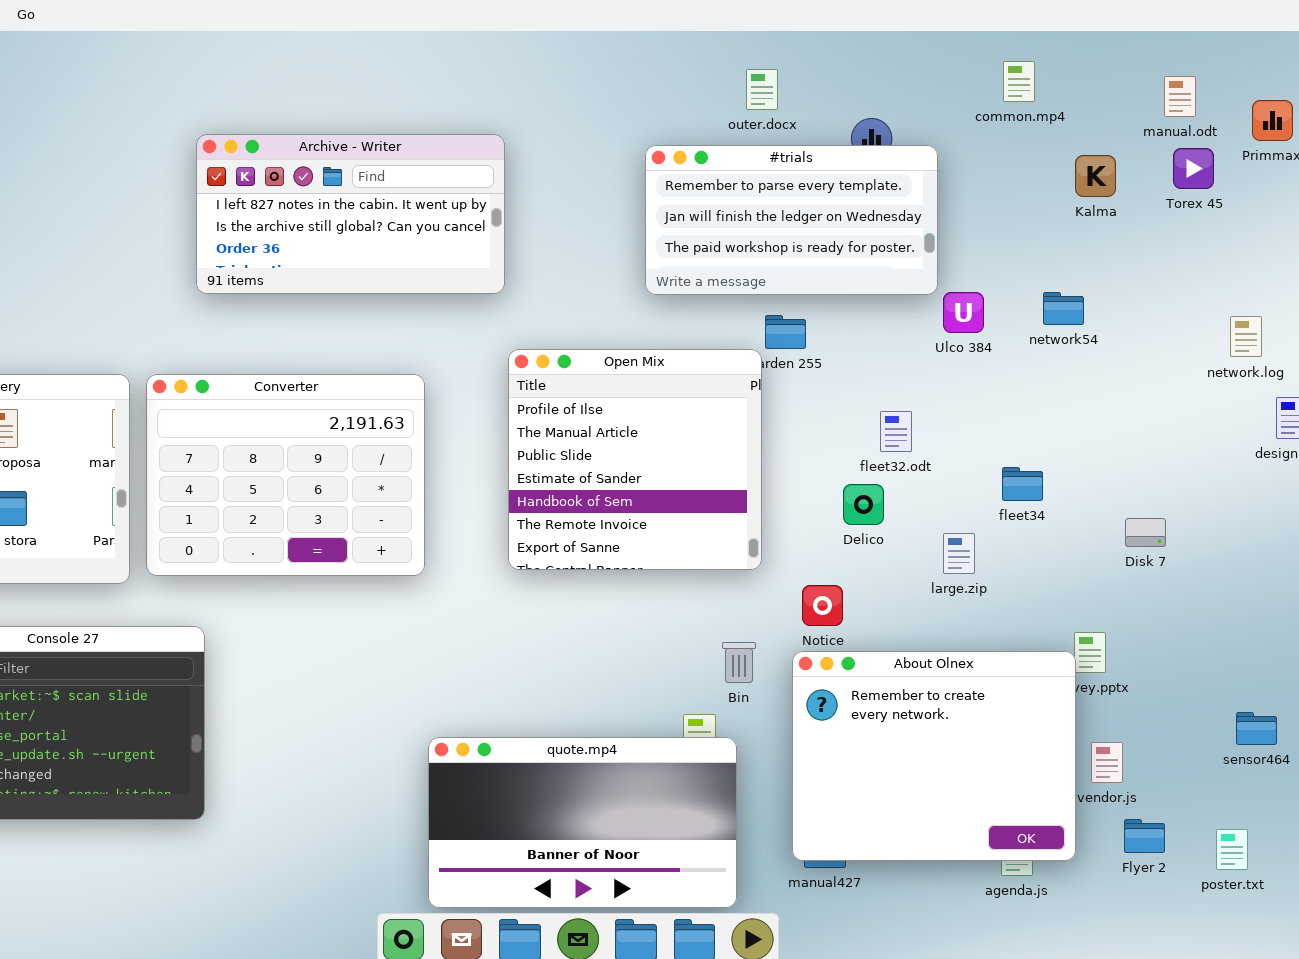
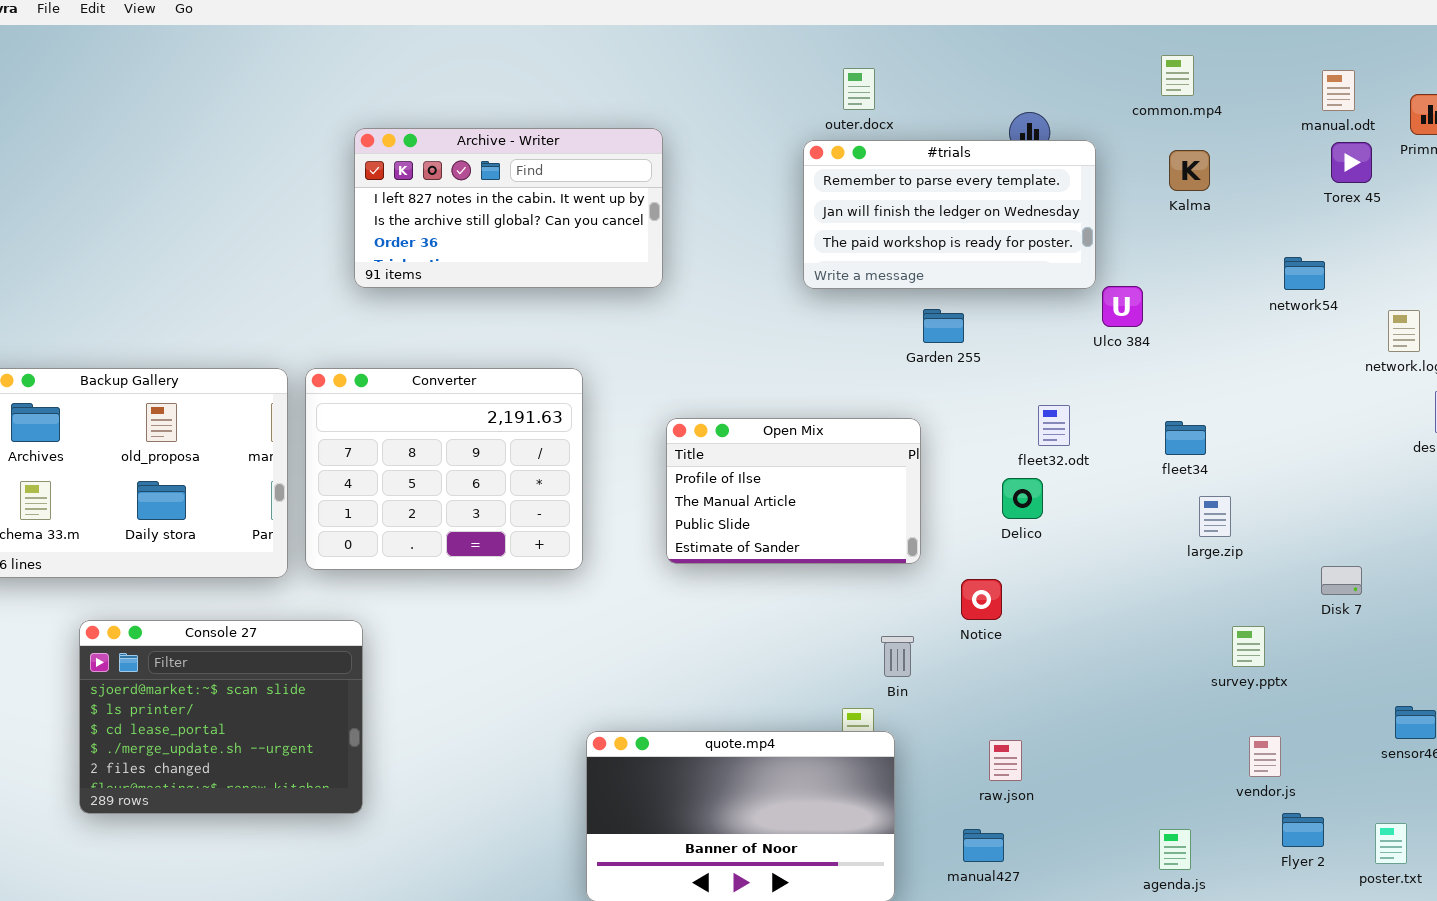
outer.docx: [746,69,778,110] -> [843,68,875,110], moved
Kalma: [1075,155,1116,197] -> [1169,150,1210,191], moved
network54: [1043,292,1084,325] -> [1284,257,1325,290], moved
Open Mix: [508,349,762,570] -> [666,418,921,564], resized
fleet34: [1002,467,1043,501] -> [1165,421,1206,455], moved
Disk 7: [1125,518,1166,547] -> [1321,566,1362,595], moved
large.zip: [943,533,975,574] -> [1199,496,1231,537], moved
About Olnex: [792,651,1076,861] -> none, closed

